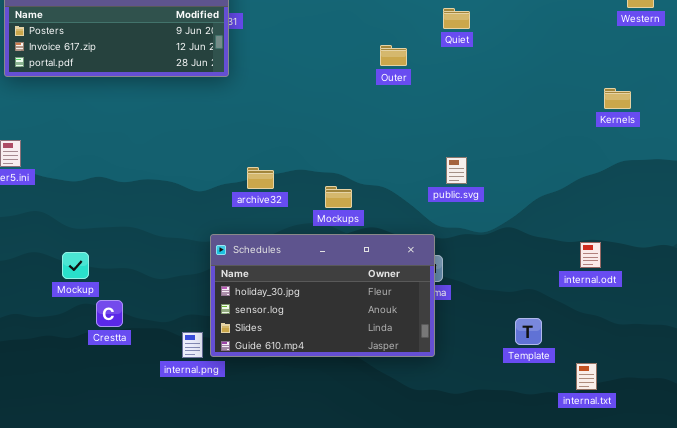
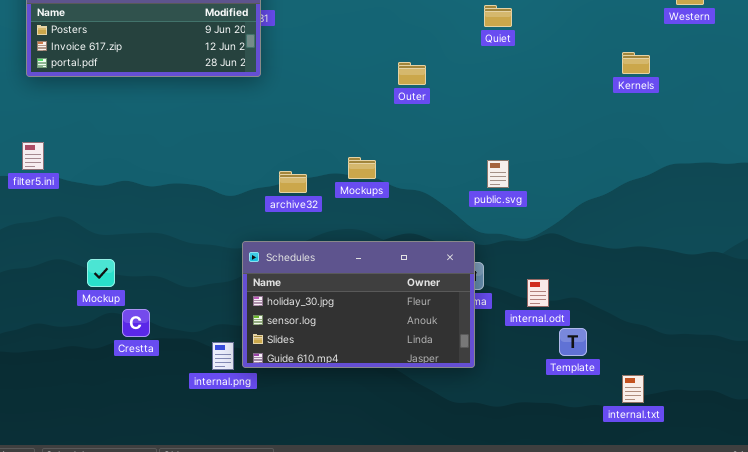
Outer: [380,45,407,66] -> [398,62,426,85], moved
Kernels: [604,88,631,109] -> [622,52,650,74], moved
Mockups: [325,186,352,208] -> [348,157,376,179], moved
internal.odt: [580,242,601,268] -> [527,279,549,307], moved

